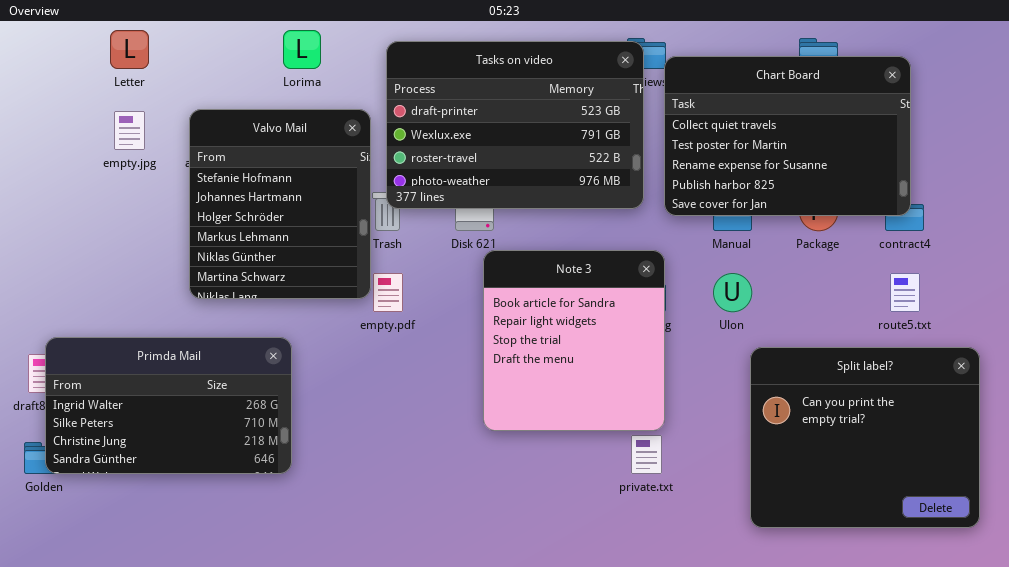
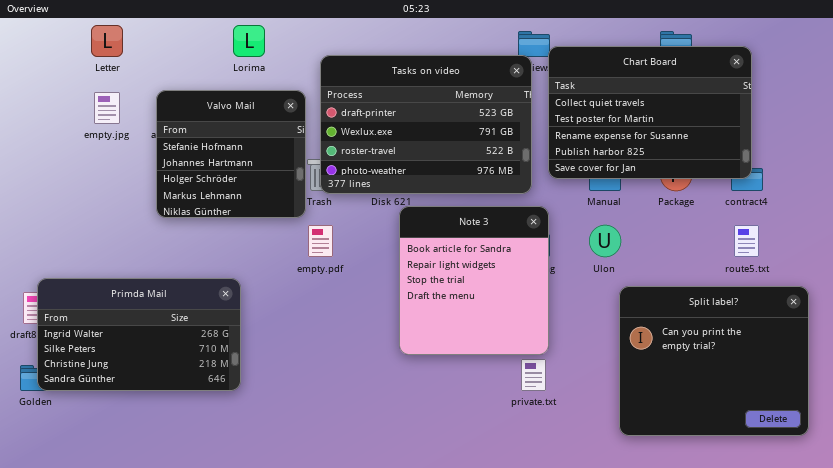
Tasks on video: [386,41,644,209] -> [320,55,532,194], moved
Valvo Mail: [189,109,371,299] -> [156,90,306,218], resized

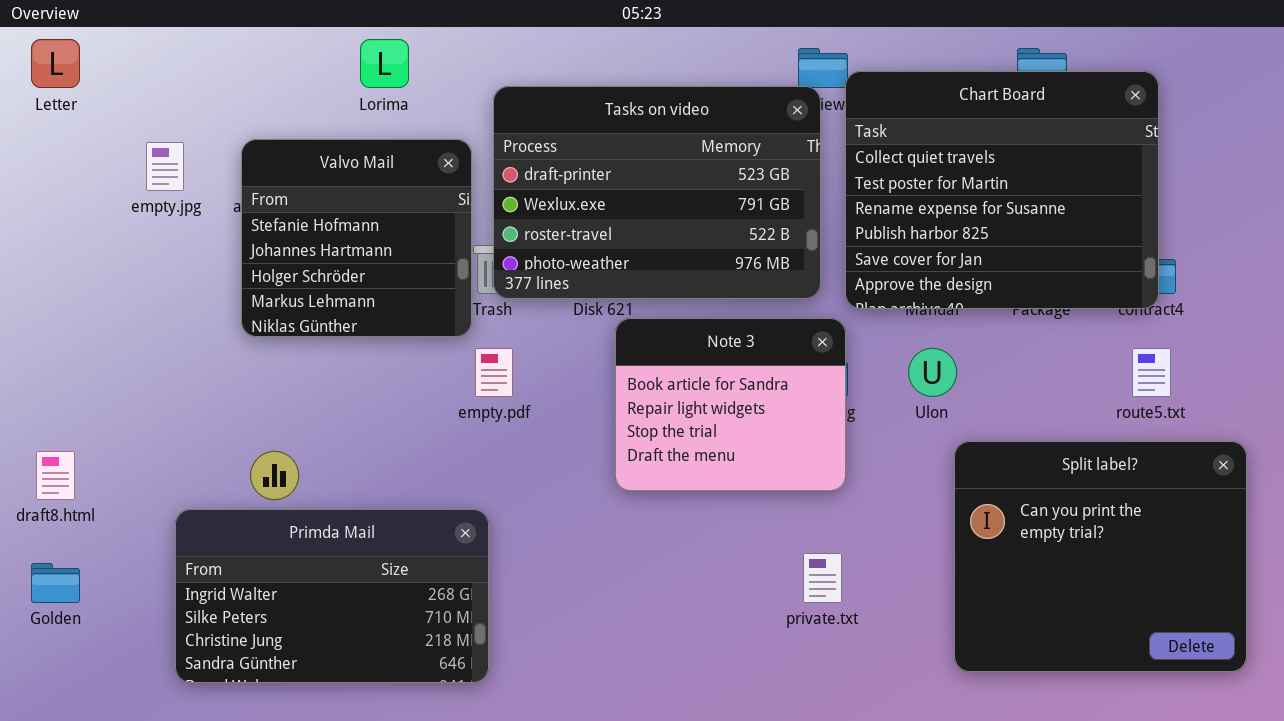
Letter: [91,25,123,57] -> [31,39,80,88], moved
Chart Board: [548,46,752,179] -> [845,71,1159,309], resized
Note 3: [399,206,549,355] -> [615,318,846,491], resized
Primda Mail: [37,278,241,391] -> [175,509,489,683], moved

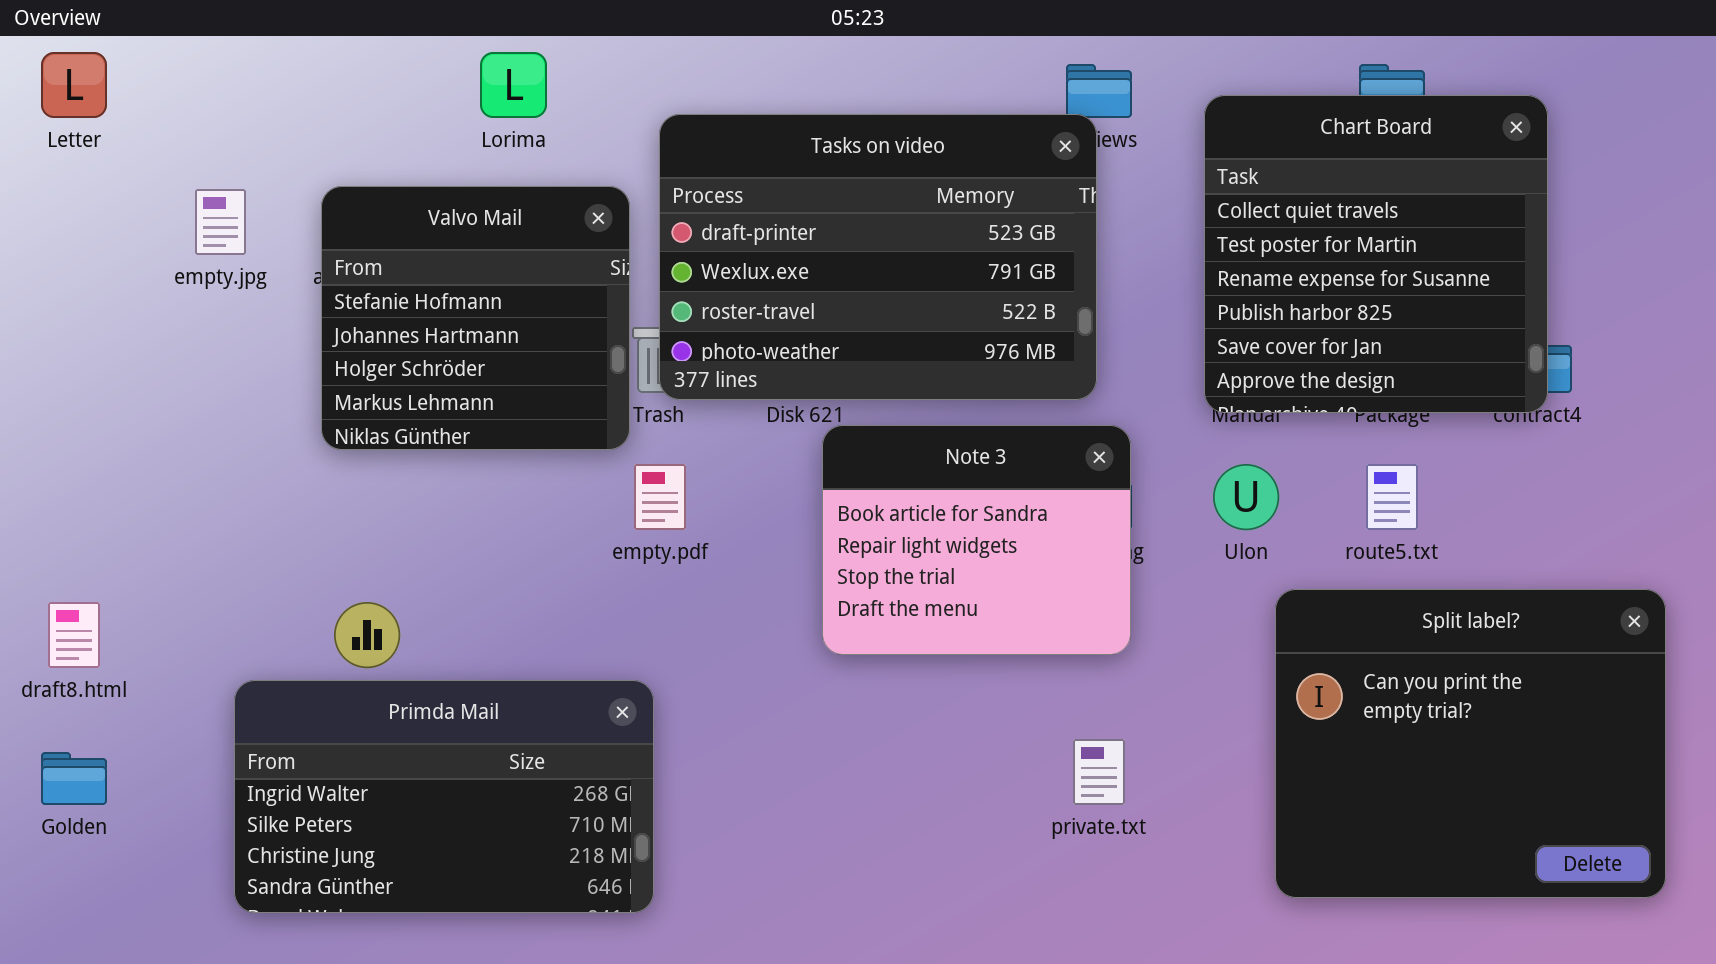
Chart Board: [845,71,1159,309] -> [1204,95,1548,413], resized
route5.txt: [1132,348,1171,397] -> [1366,464,1418,530], moved

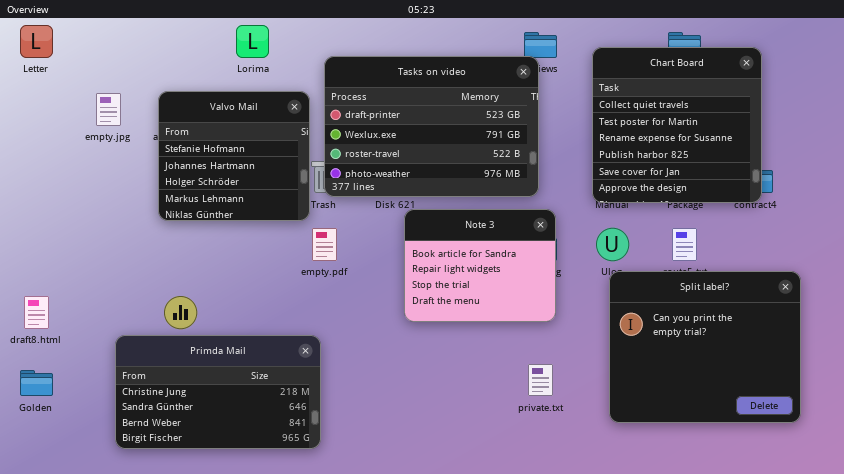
Split label?: [1275,589,1666,898] -> [609,271,801,423], moved
Primda Mail: [234,680,654,913] -> [115,335,321,449], scrolled down 2 rows

